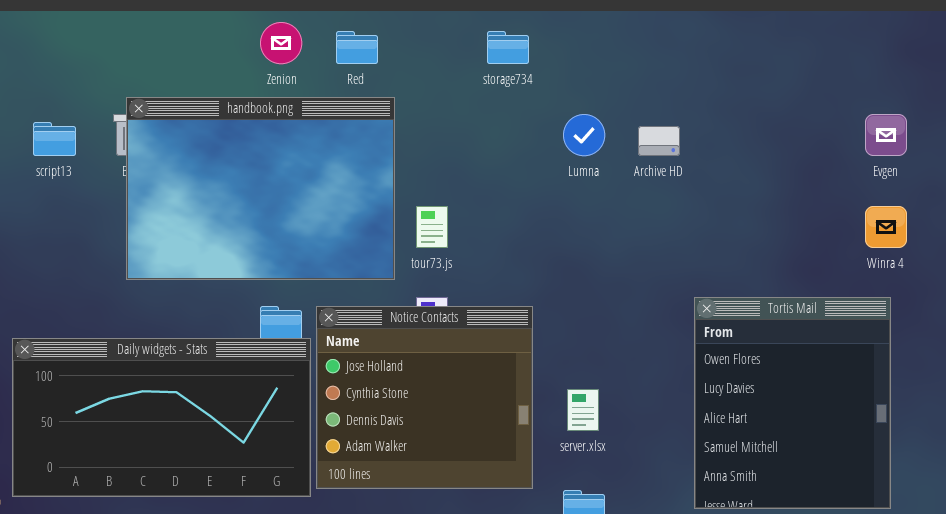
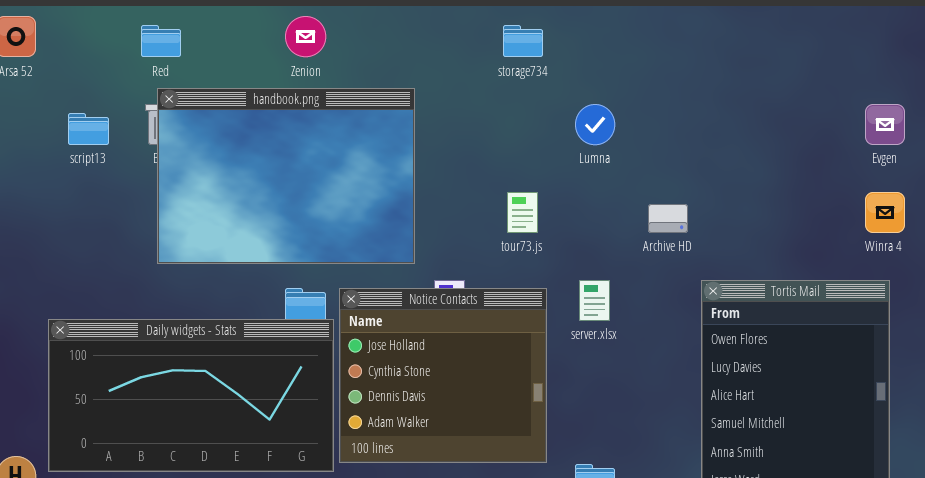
Red: [336,31,378,64] -> [141,25,181,57], moved
Archive HD: [638,126,680,156] -> [648,204,688,233], moved
tour73.js: [416,206,448,248] -> [507,192,538,233], moved
server.xlsx: [567,389,599,431] -> [579,280,610,321], moved

